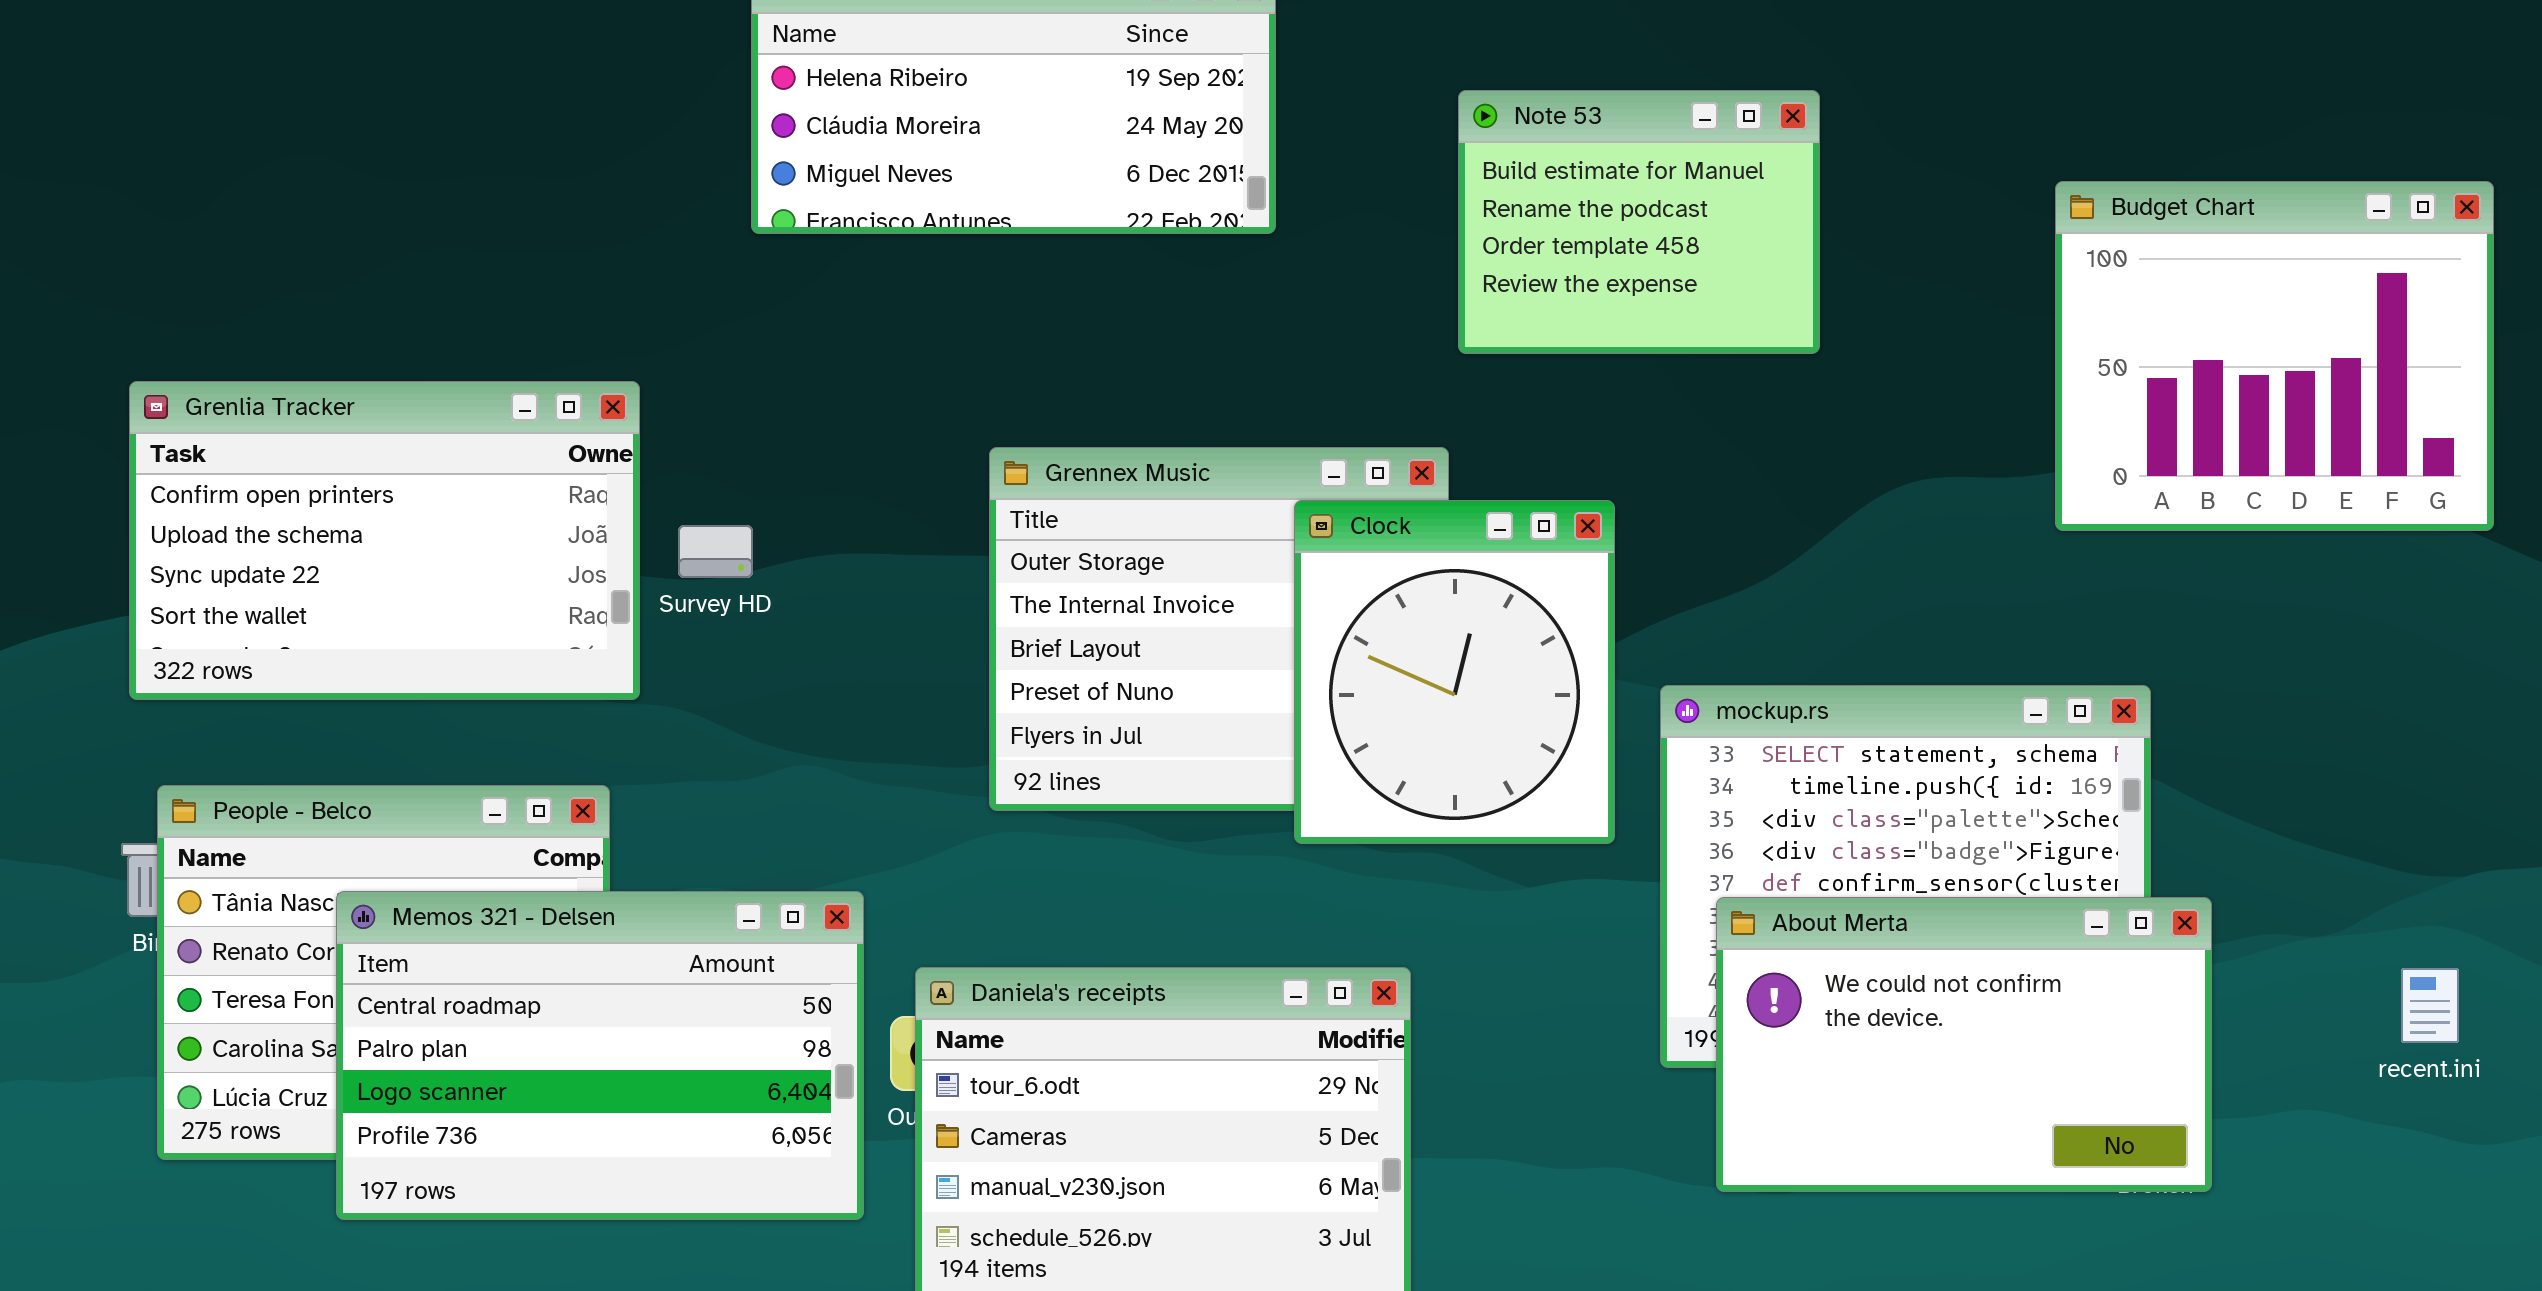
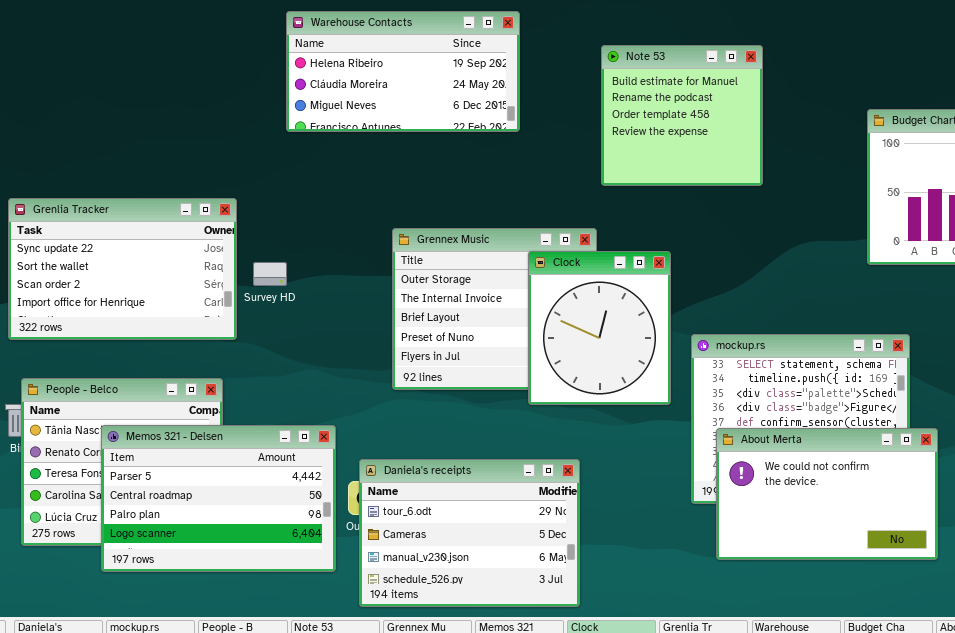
Note 53: [1458,90,1820,354] -> [601,45,763,186], resized
Grenlia Tracker: [129,381,640,700] -> [8,198,237,340], scrolled down 2 rows
Memos 321 - Delsen: [336,891,864,1220] -> [101,425,336,572], scrolled up 1 row

